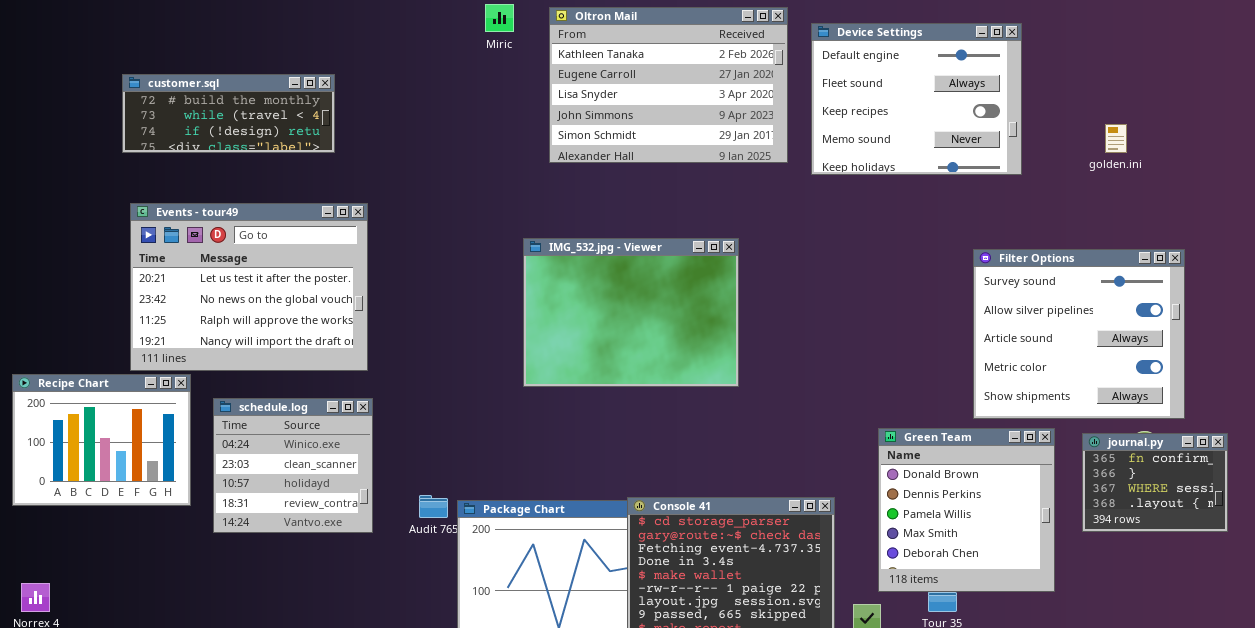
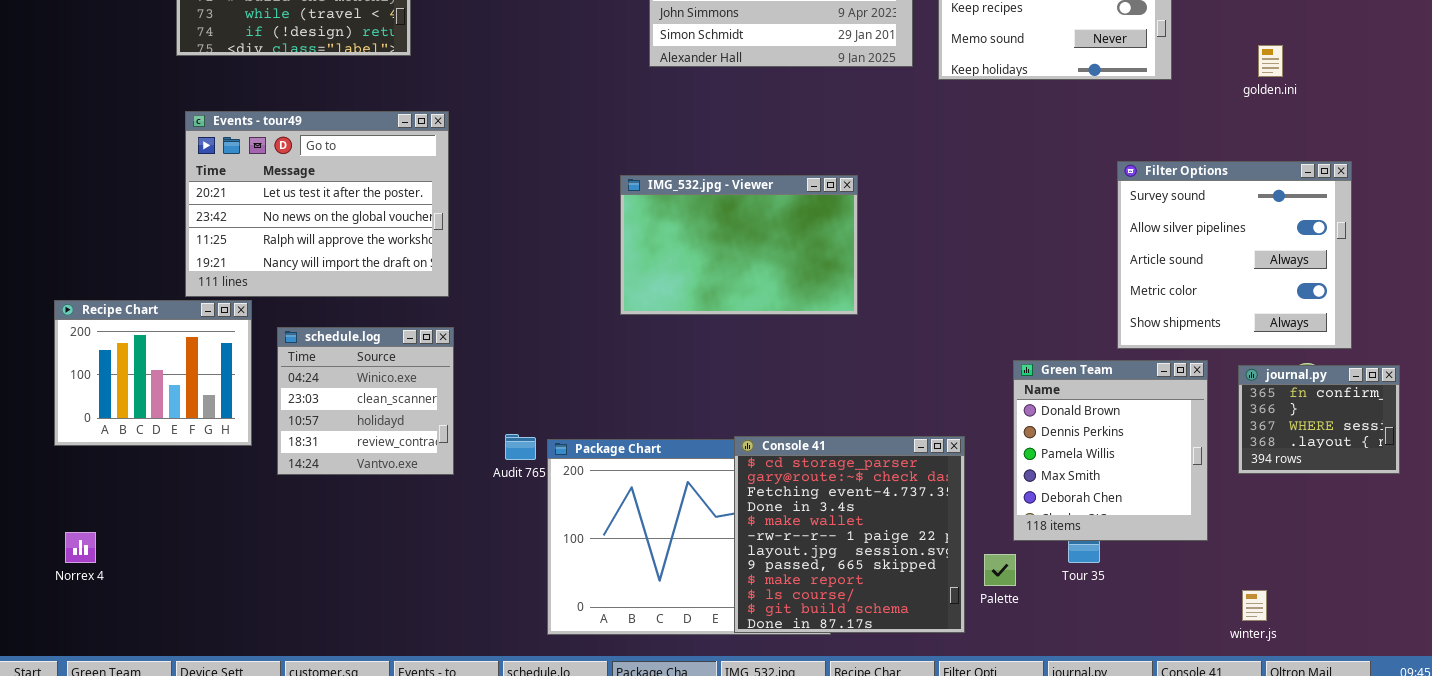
golden.ini: [1105,124,1127,153] -> [1258,45,1283,77], moved
IMG_532.jpg - Viewer: [523,238,739,387] -> [620,175,858,315], resized

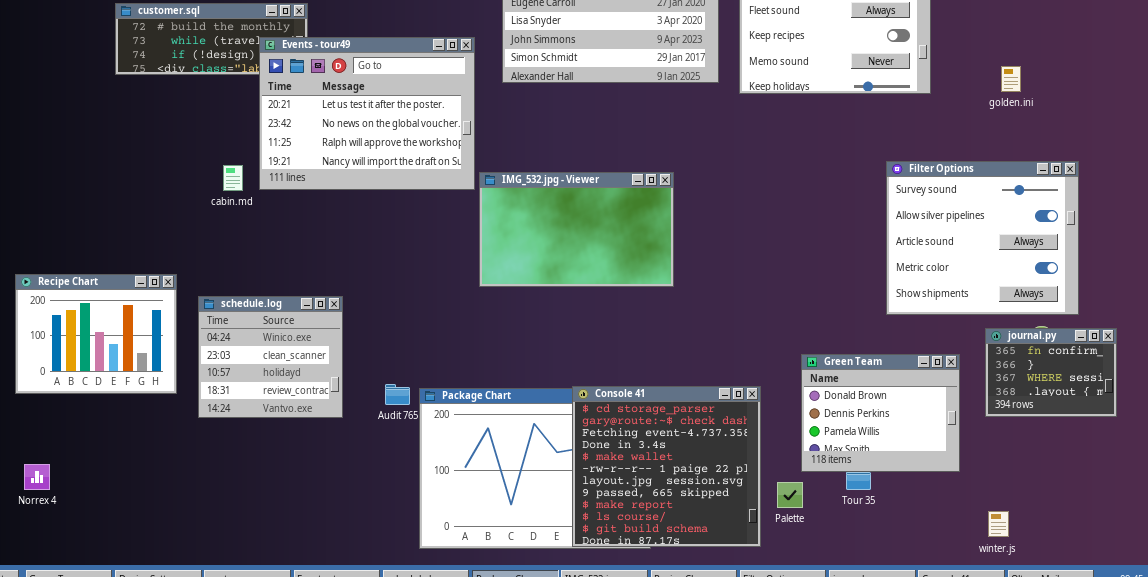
Events - tour49: [185,111,449,297] -> [259,37,475,190], moved
Green Team: [1013,360,1208,541] -> [801,354,960,472], resized

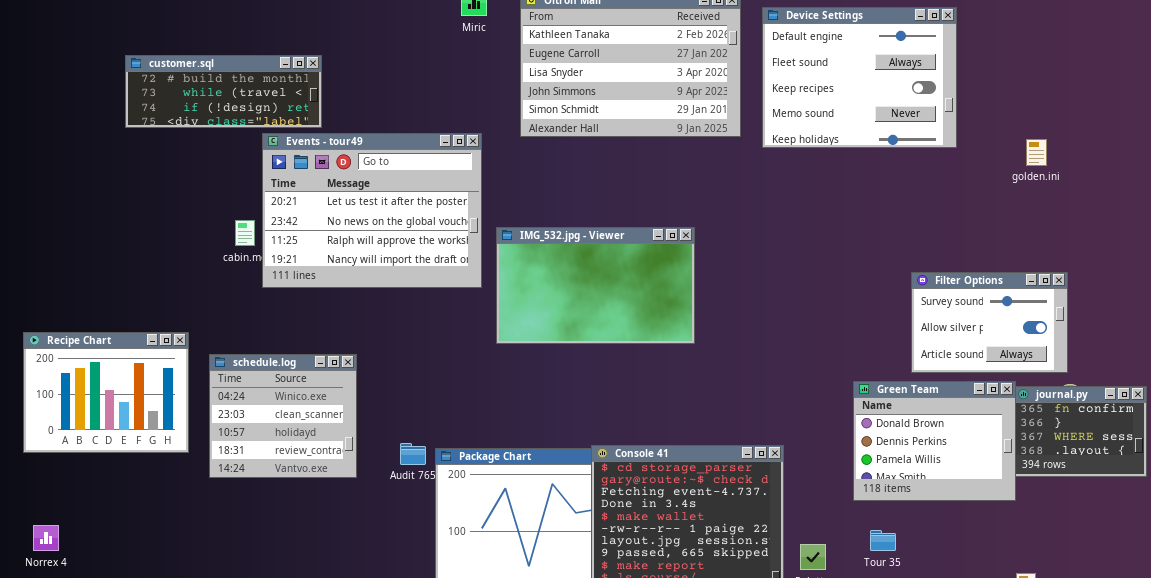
Events - tour49: [259,37,475,190] -> [262,133,482,288], moved
golden.ini: [1001,66,1021,92] -> [1026,139,1047,166], moved
Filter Options: [886,161,1079,315] -> [911,272,1068,373], resized
Green Team: [801,354,960,472] -> [853,381,1016,501], moved

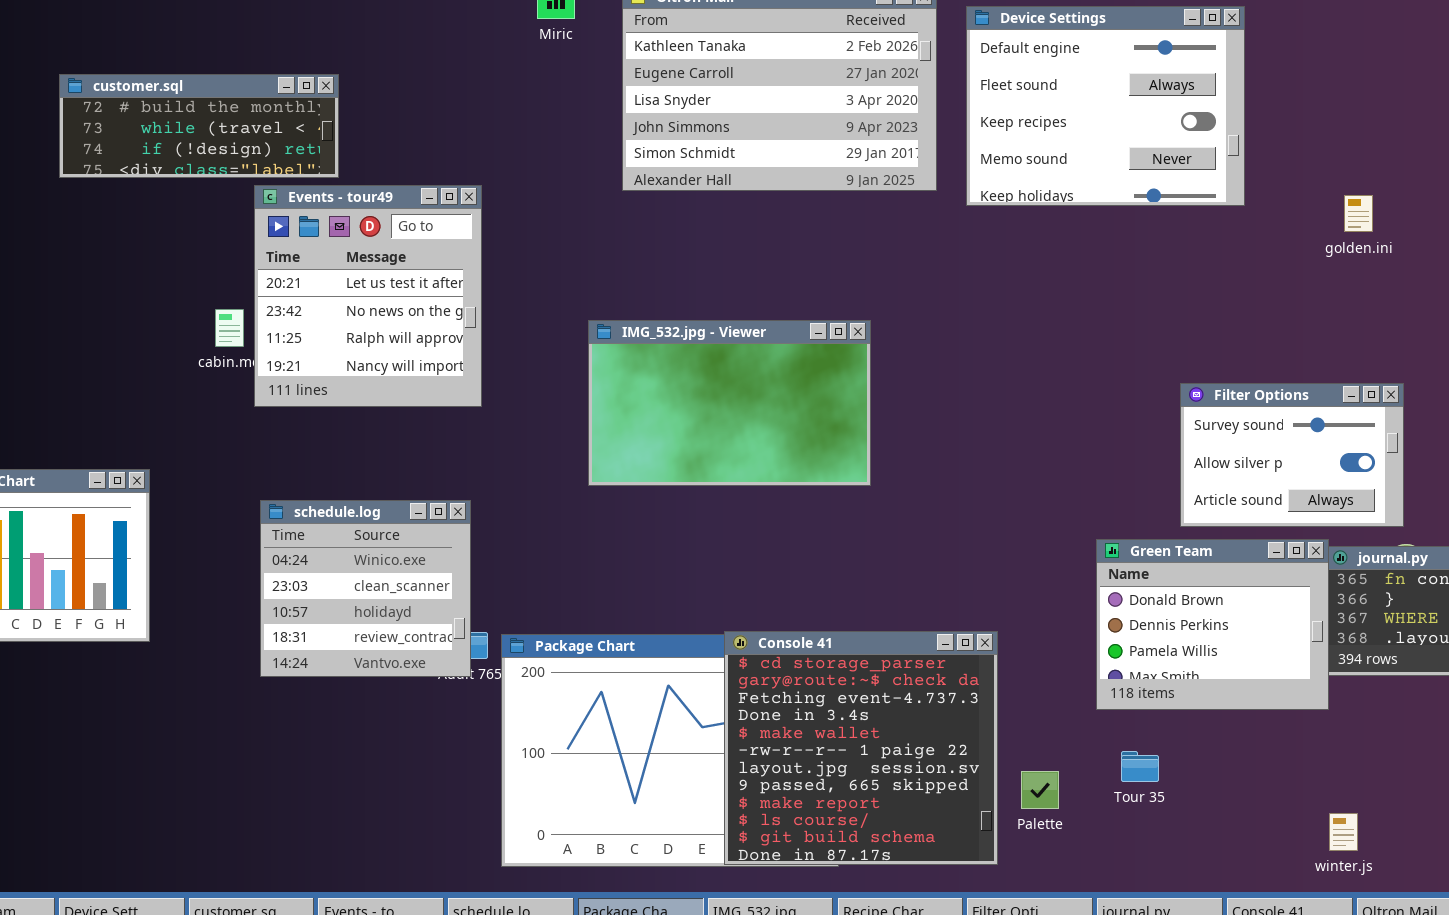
Events - tour49: [262,133,482,288] -> [254,185,482,407], resized
schedule.log: [209,354,357,478] -> [260,500,471,677], moved

